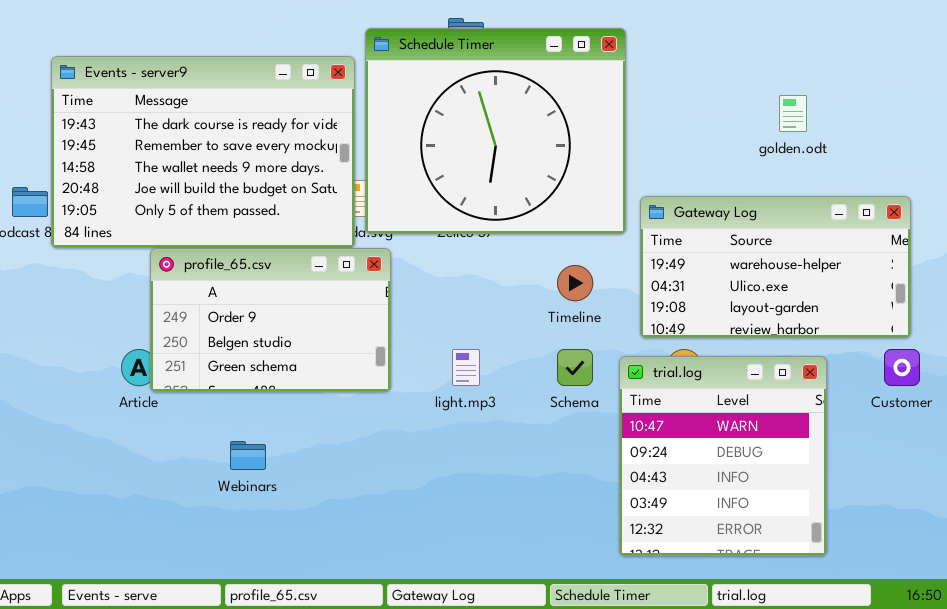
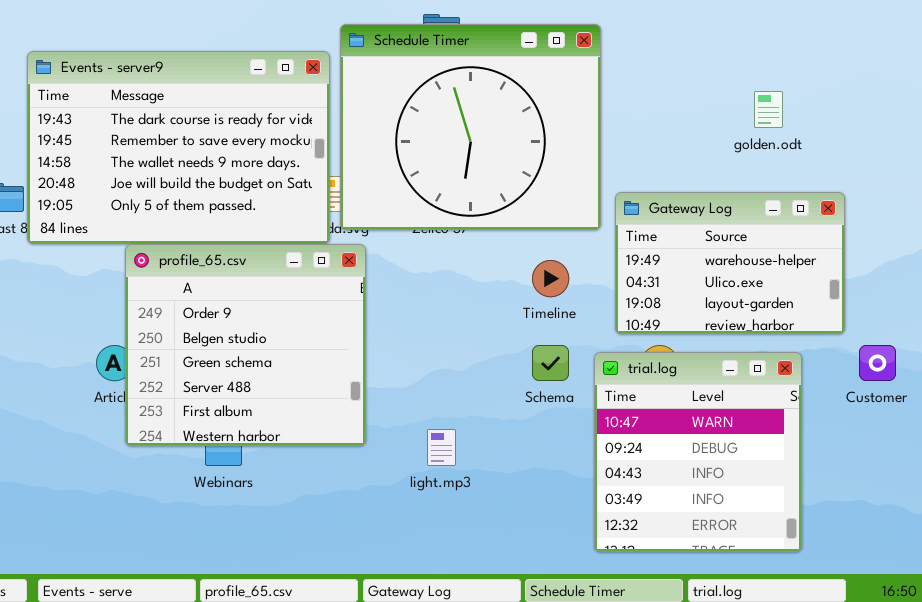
Gateway Log: [640,196,911,338] -> [615,192,845,334], resized
profile_65.csv: [150,248,391,392] -> [125,244,366,446], resized
light.mp3: [452,349,480,386] -> [427,429,456,466], moved

